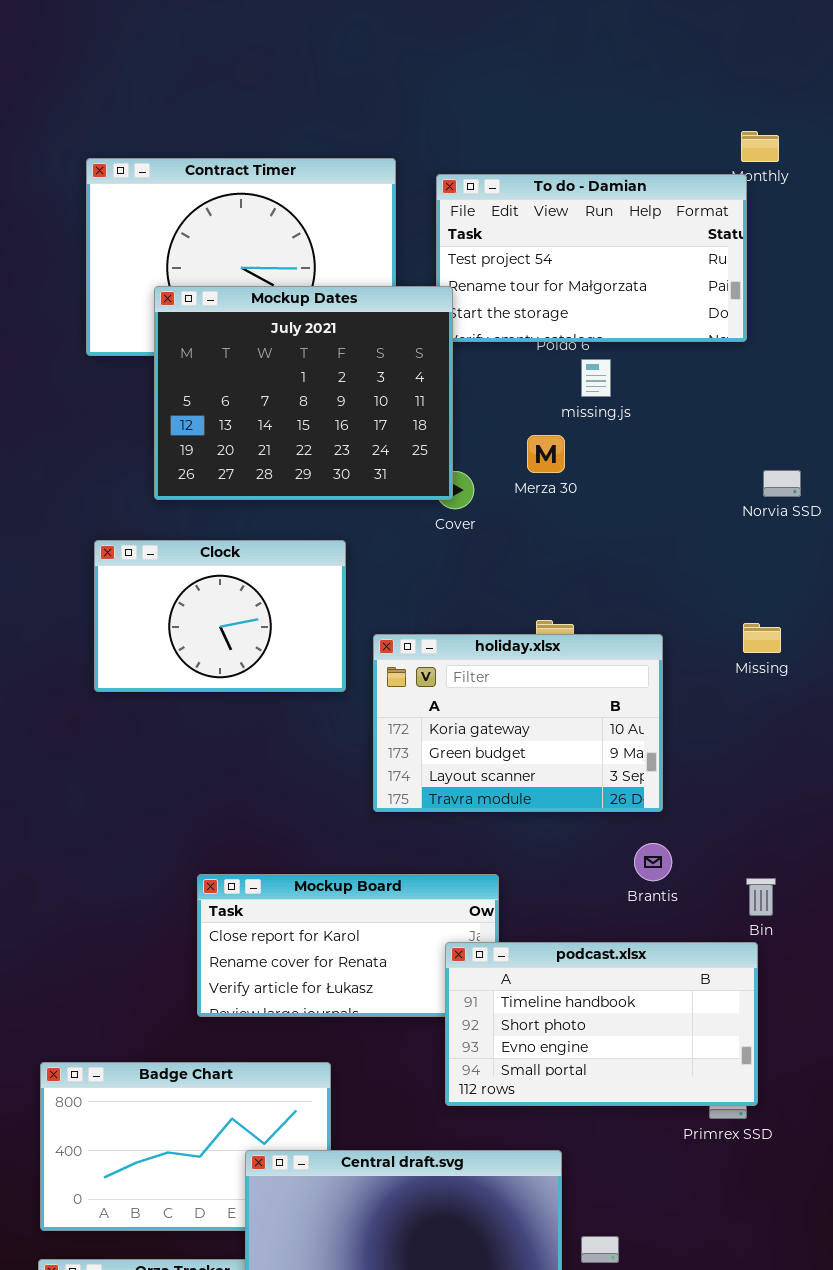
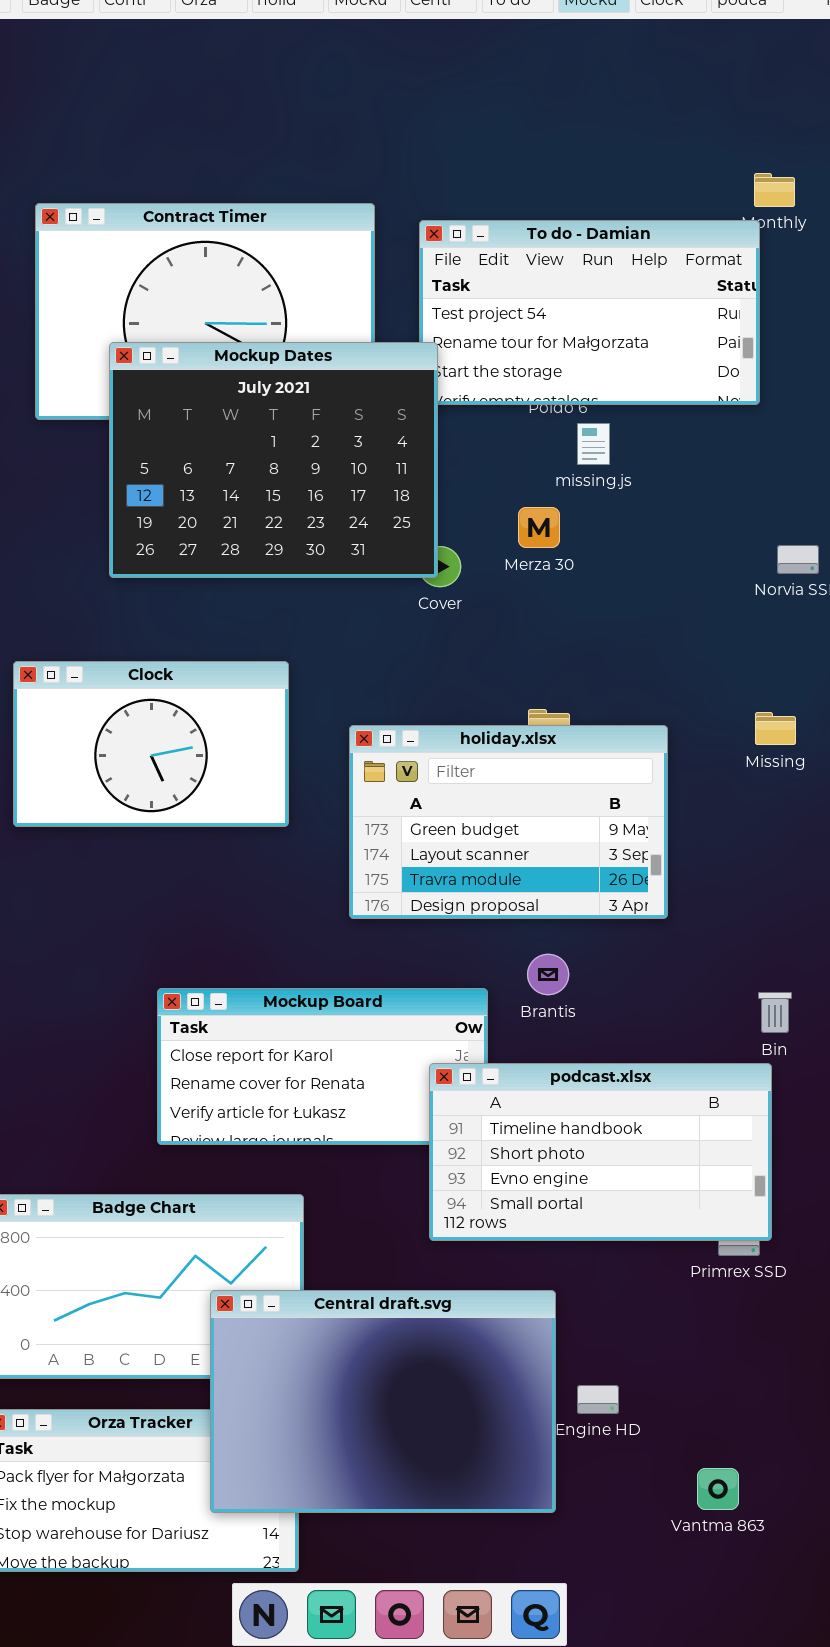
Clock: [94,540,346,692] -> [13,661,289,827], moved
holiday.xlsx: [373,634,663,812] -> [349,725,668,919], scrolled down 1 row
Brantis: [634,843,672,881] -> [527,954,569,995], moved

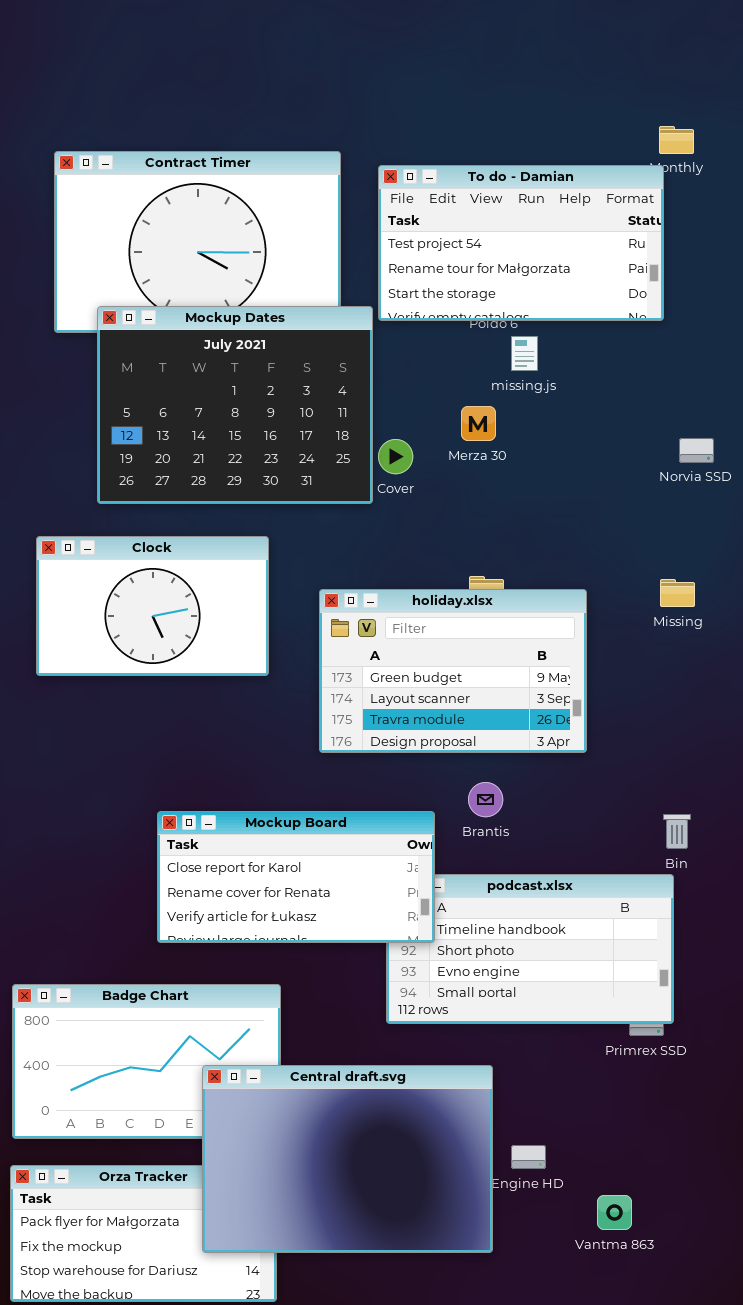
Mockup Dates: [109,342,438,578] -> [97,306,373,504], moved
Mockup Board: [157,988,488,1145] -> [157,811,435,943], raised
Vantma 863: [697,1468,739,1510] -> [597,1195,632,1230], moved

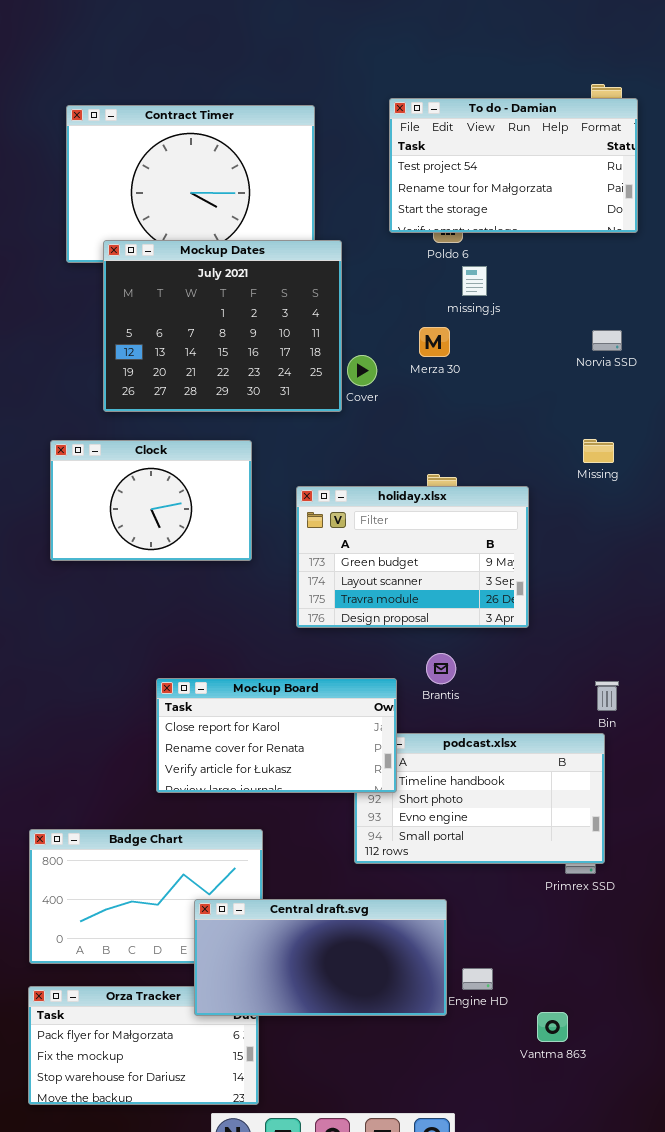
To do - Damian: [378,165,664,321] -> [389,98,638,233], moved
Norvia SSD: [679,438,714,463] -> [592,330,622,351], moved
Missing: [660,579,695,607] -> [583,439,614,463], moved
Central draft.svg: [202,1065,493,1253] -> [194,899,447,1016], resized

